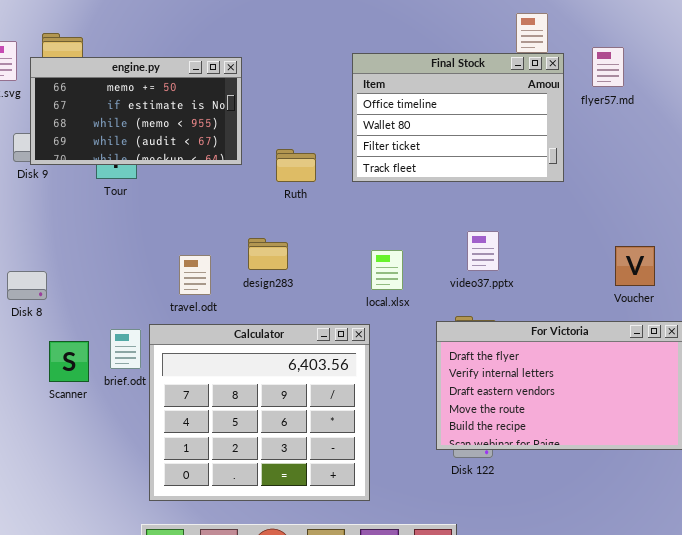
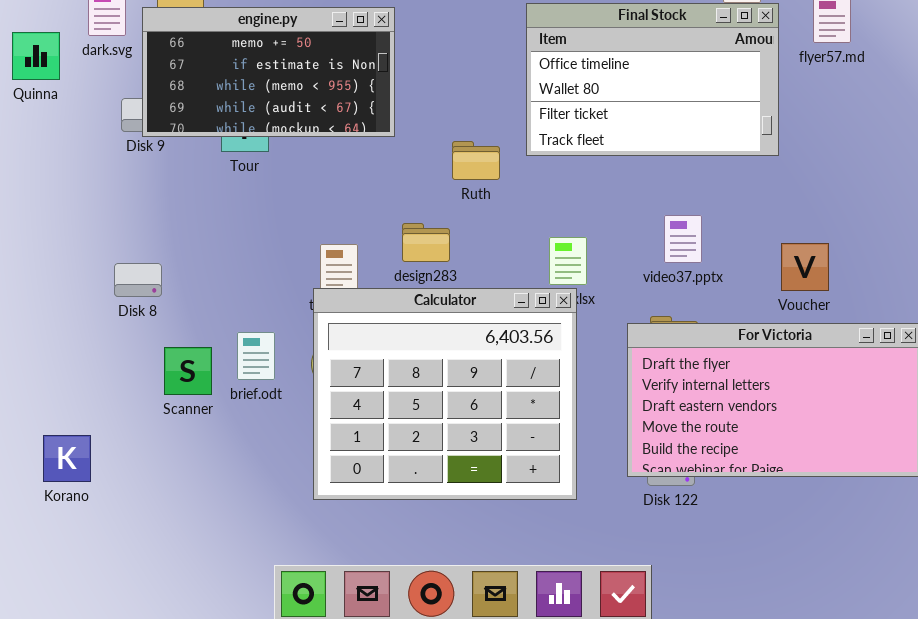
Ruth: [276,149,316,182] -> [452,141,500,180], moved
Voucher: [615,246,655,286] -> [781,243,829,291], moved
Calculator: [149,324,370,501] -> [313,288,577,500], moved

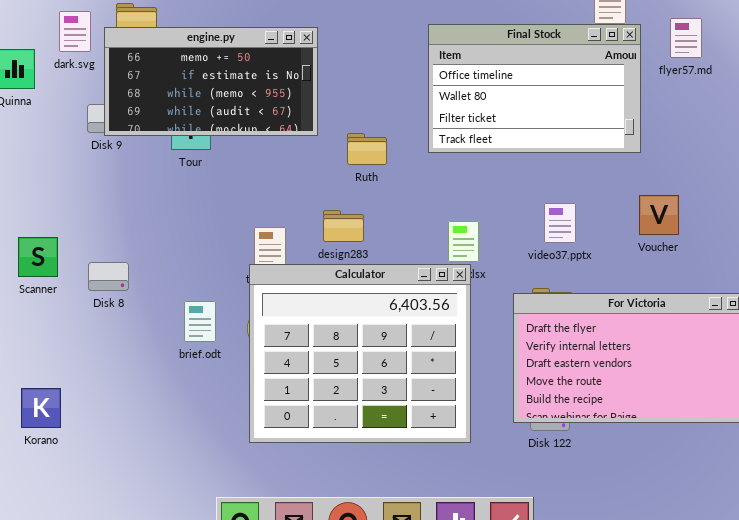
Ruth: [452,141,500,180] -> [347,133,387,165], moved
Voucher: [781,243,829,291] -> [639,195,679,235], moved
Disk 8: [114,263,162,297] -> [88,262,129,291], moved
Scanner: [164,347,212,395] -> [18,237,58,277], moved

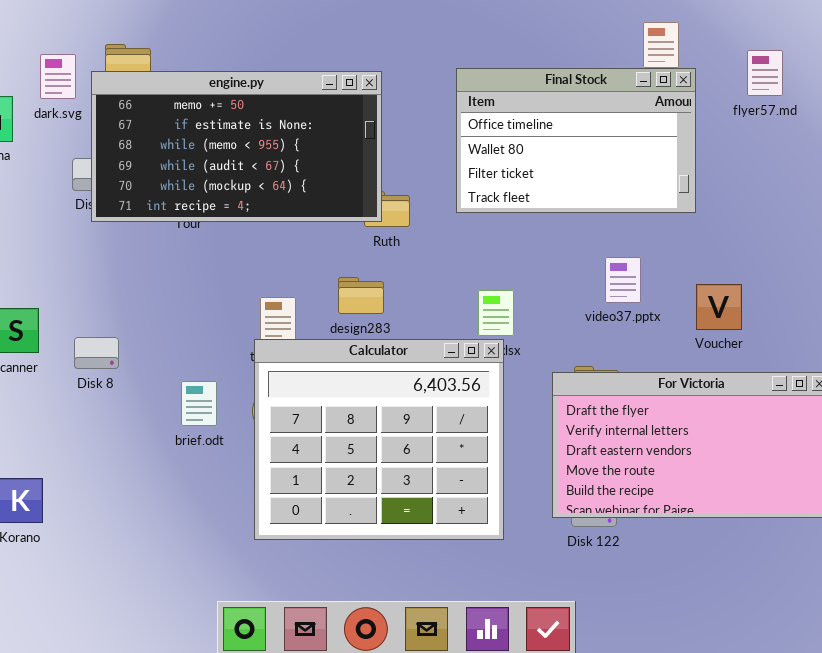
flyer57.md: [670,18,702,58] -> [747,50,783,96], moved
engine.py: [104,27,318,136] -> [91,71,382,222], resized
Voucher: [639,195,679,235] -> [696,284,742,330], moved
video37.pptx: [544,203,576,243] -> [605,257,641,303], moved

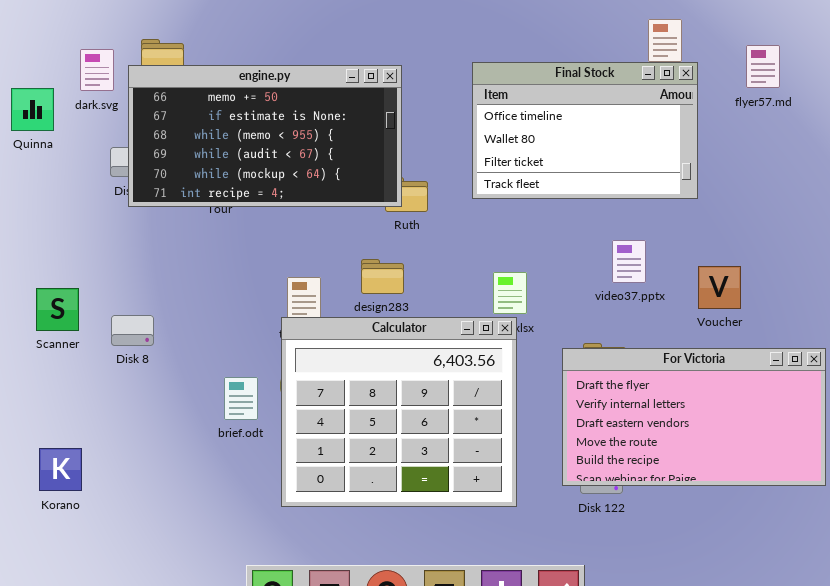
brief.odt: [181,381,217,426] -> [224,377,258,420], moved

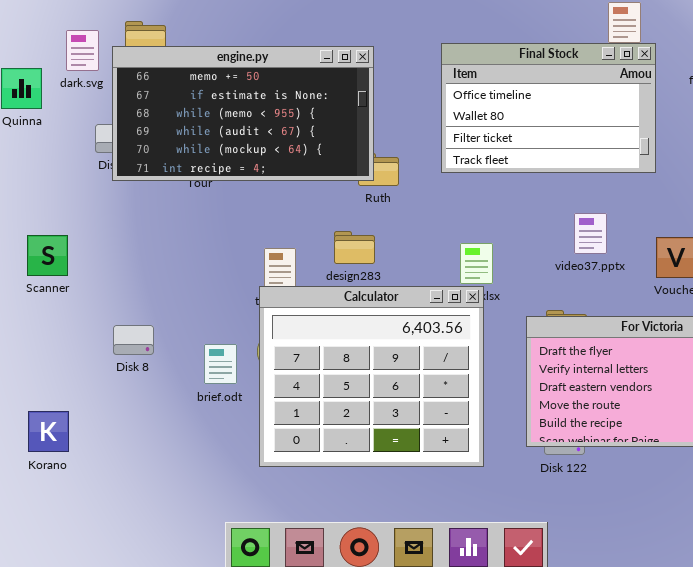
Scanner: [36,288,79,331] -> [27,235,68,276], moved
Disk 8: [111,315,154,346] -> [113,325,154,355], moved

